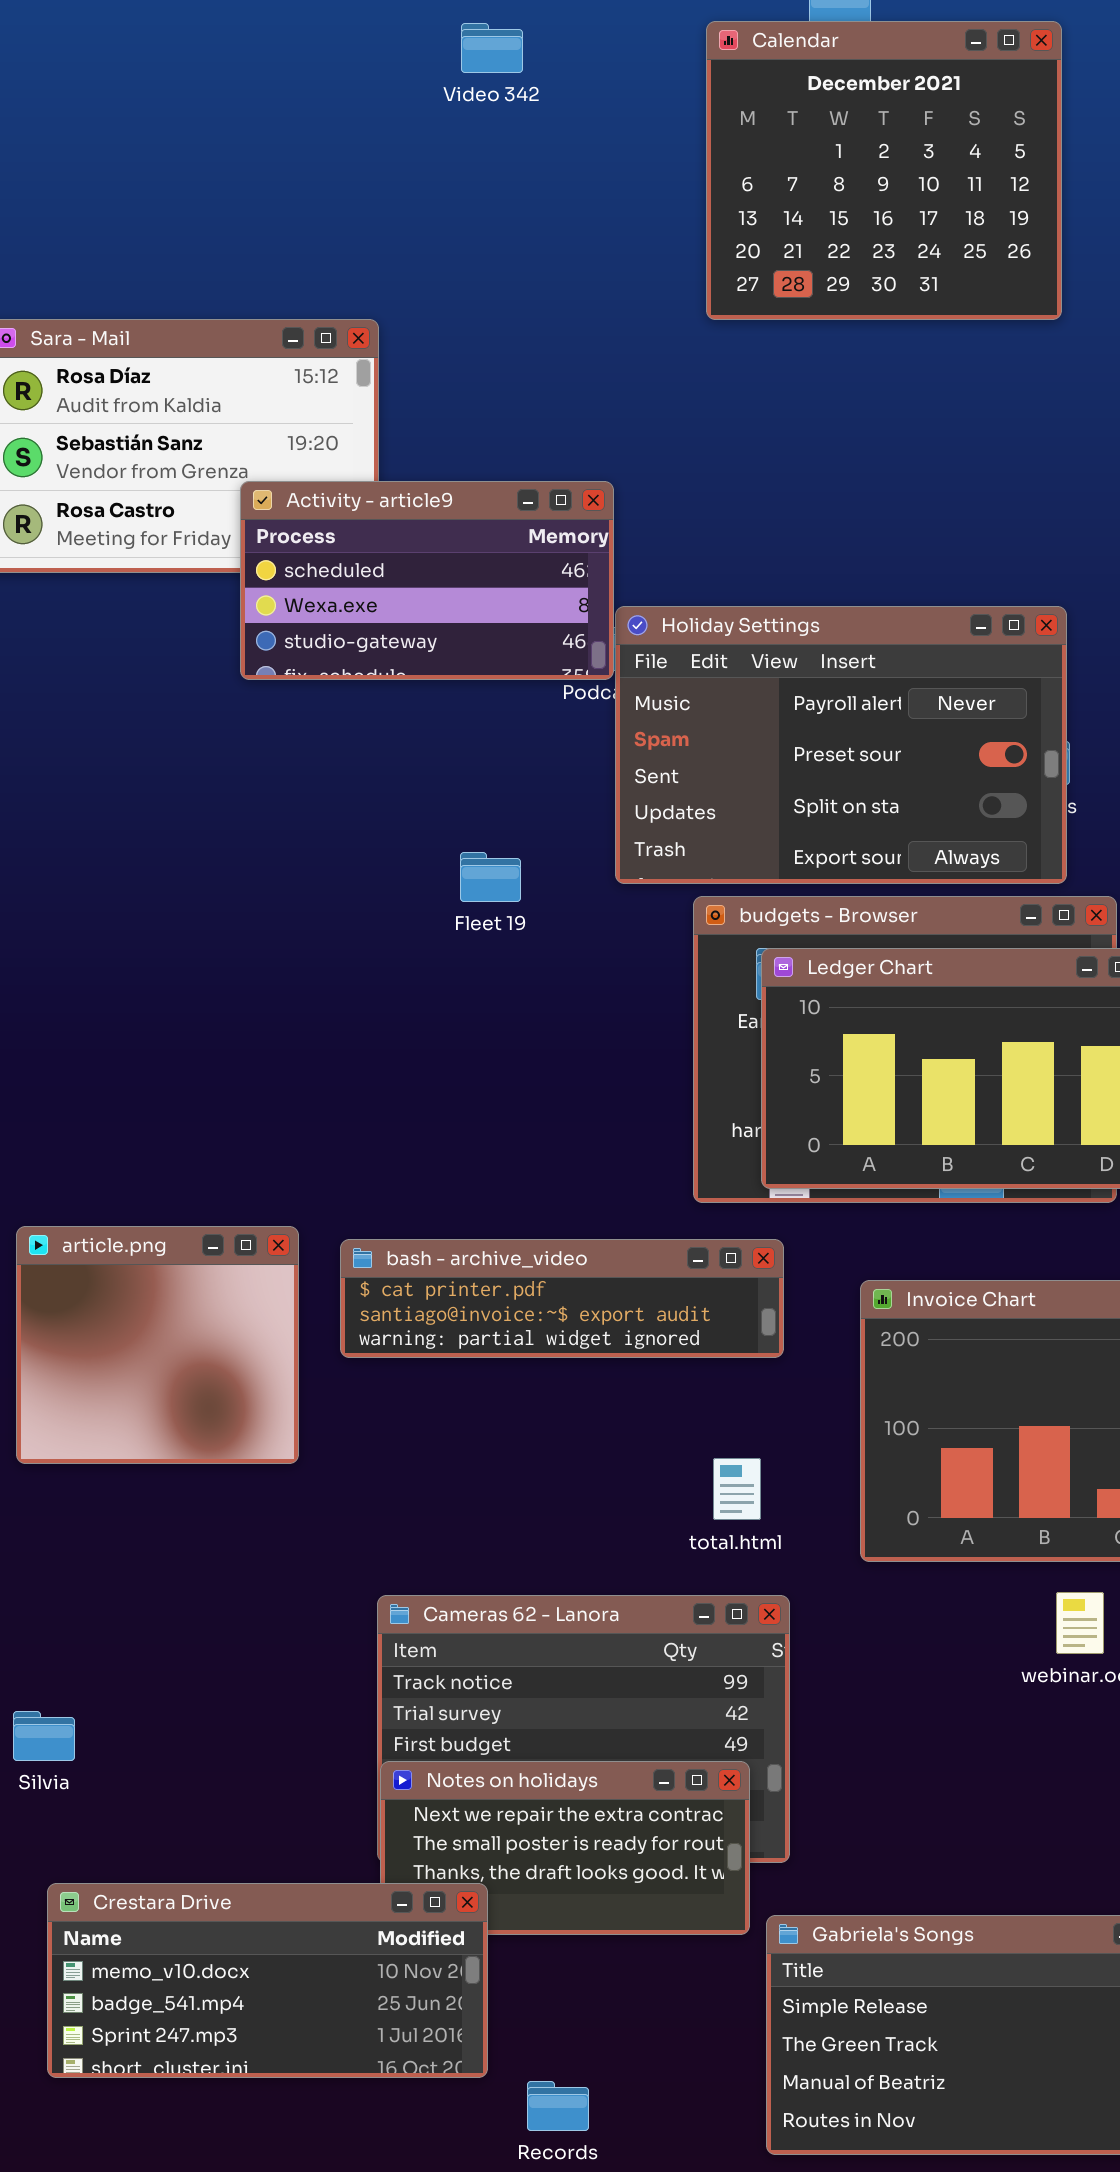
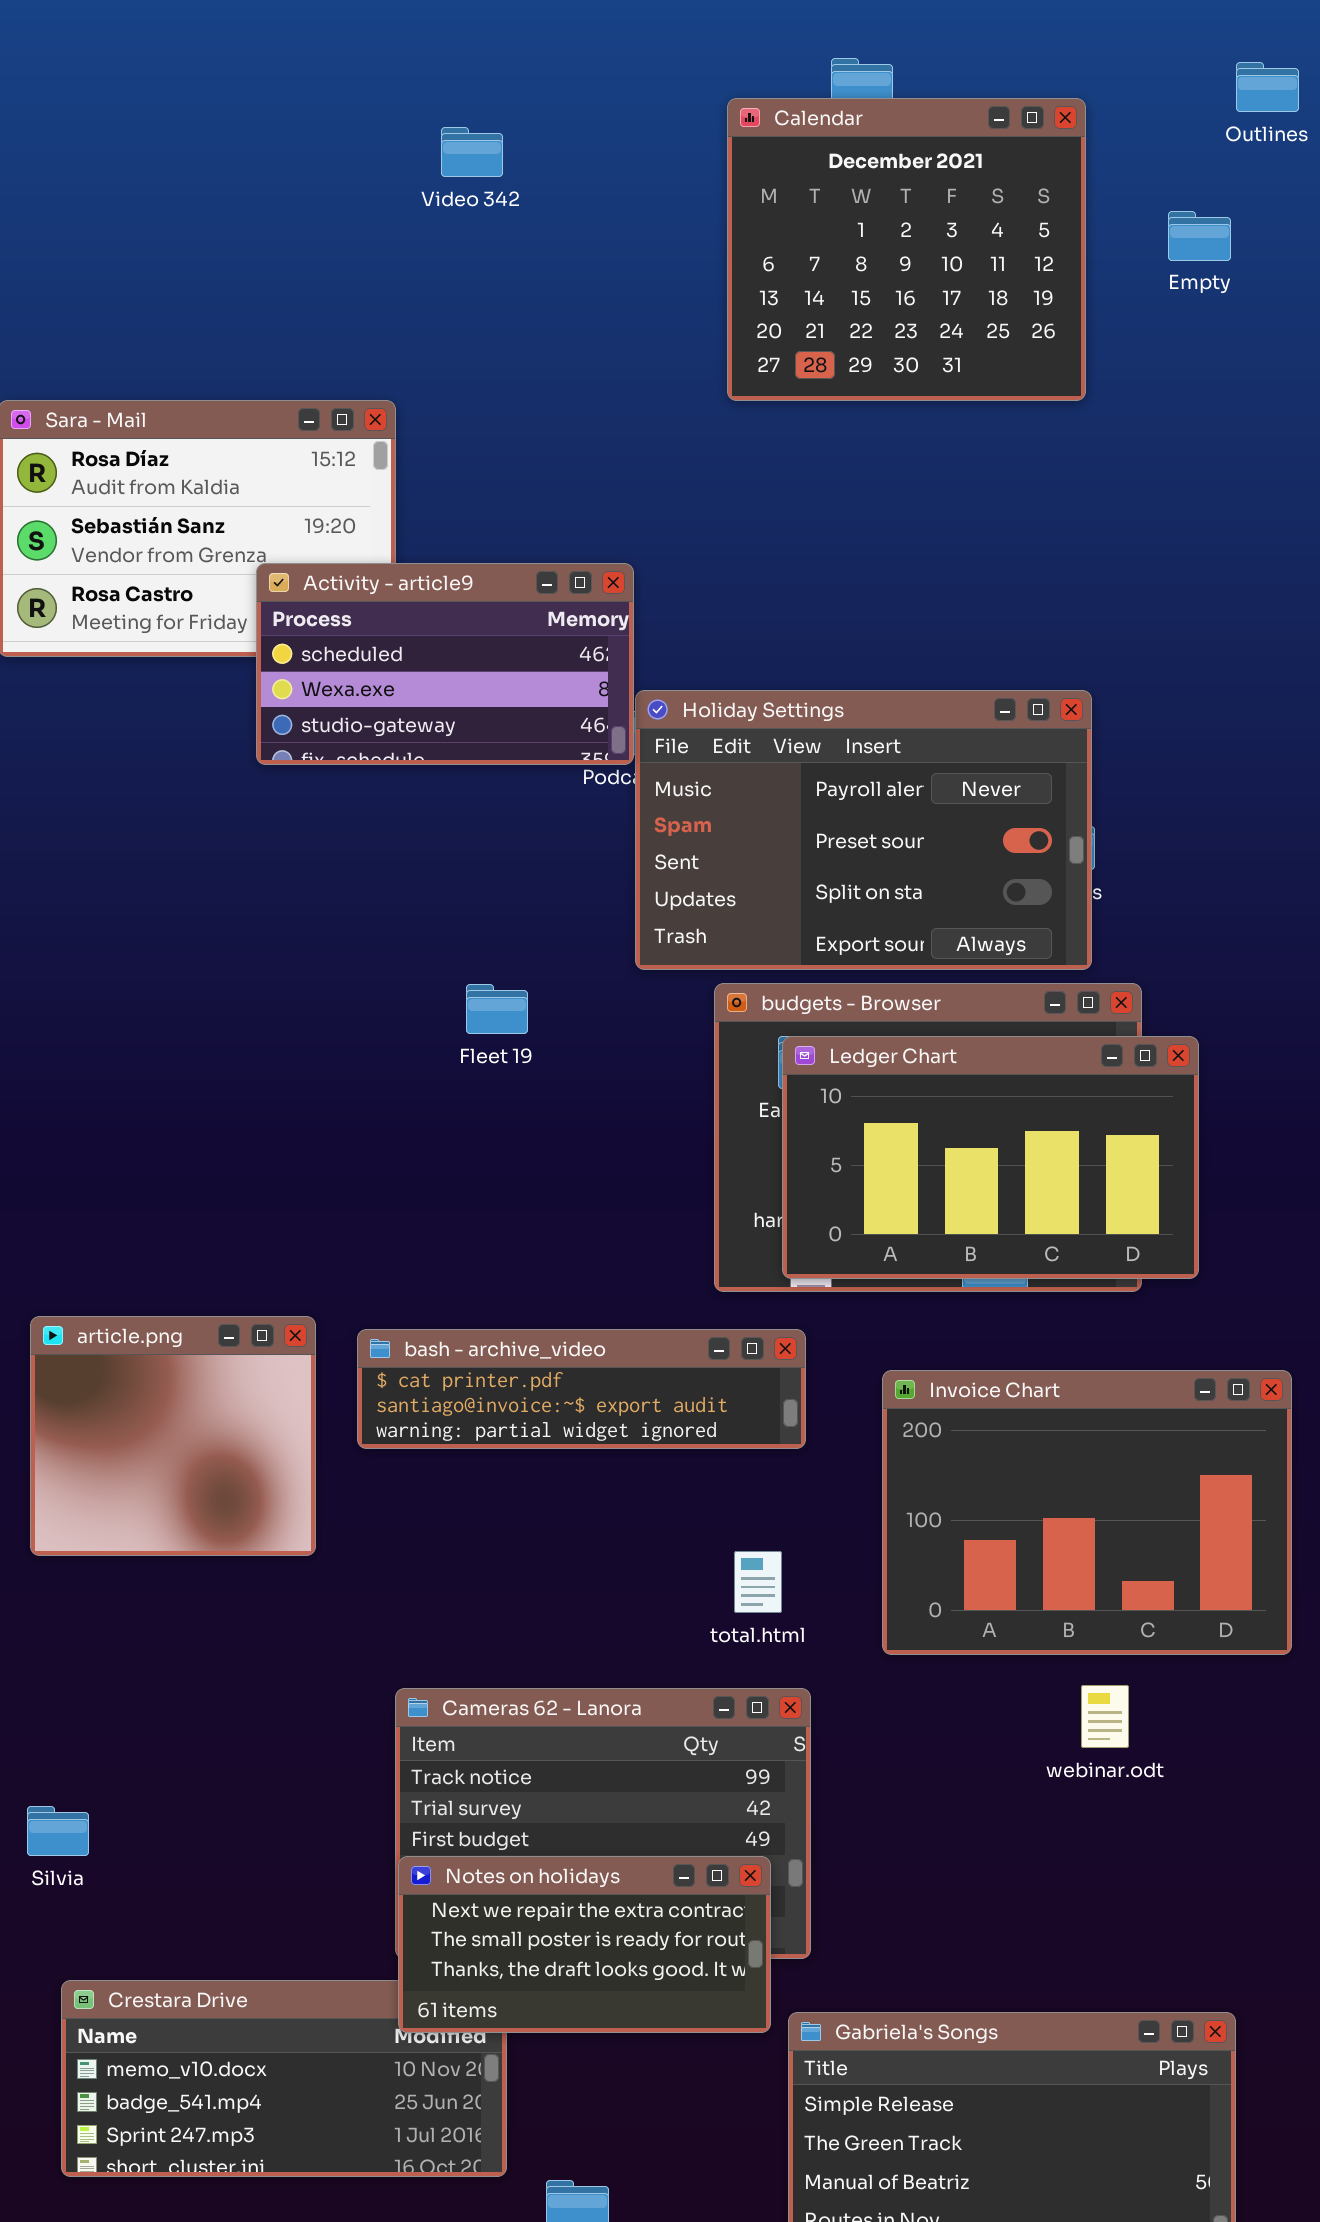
Video 342: [461,23,523,73] -> [441,127,503,177], moved
Fleet 19: [460,852,521,902] -> [466,984,528,1034], moved
Notes on holidays: [380,1761,750,1935] -> [398,1856,771,2033], raised

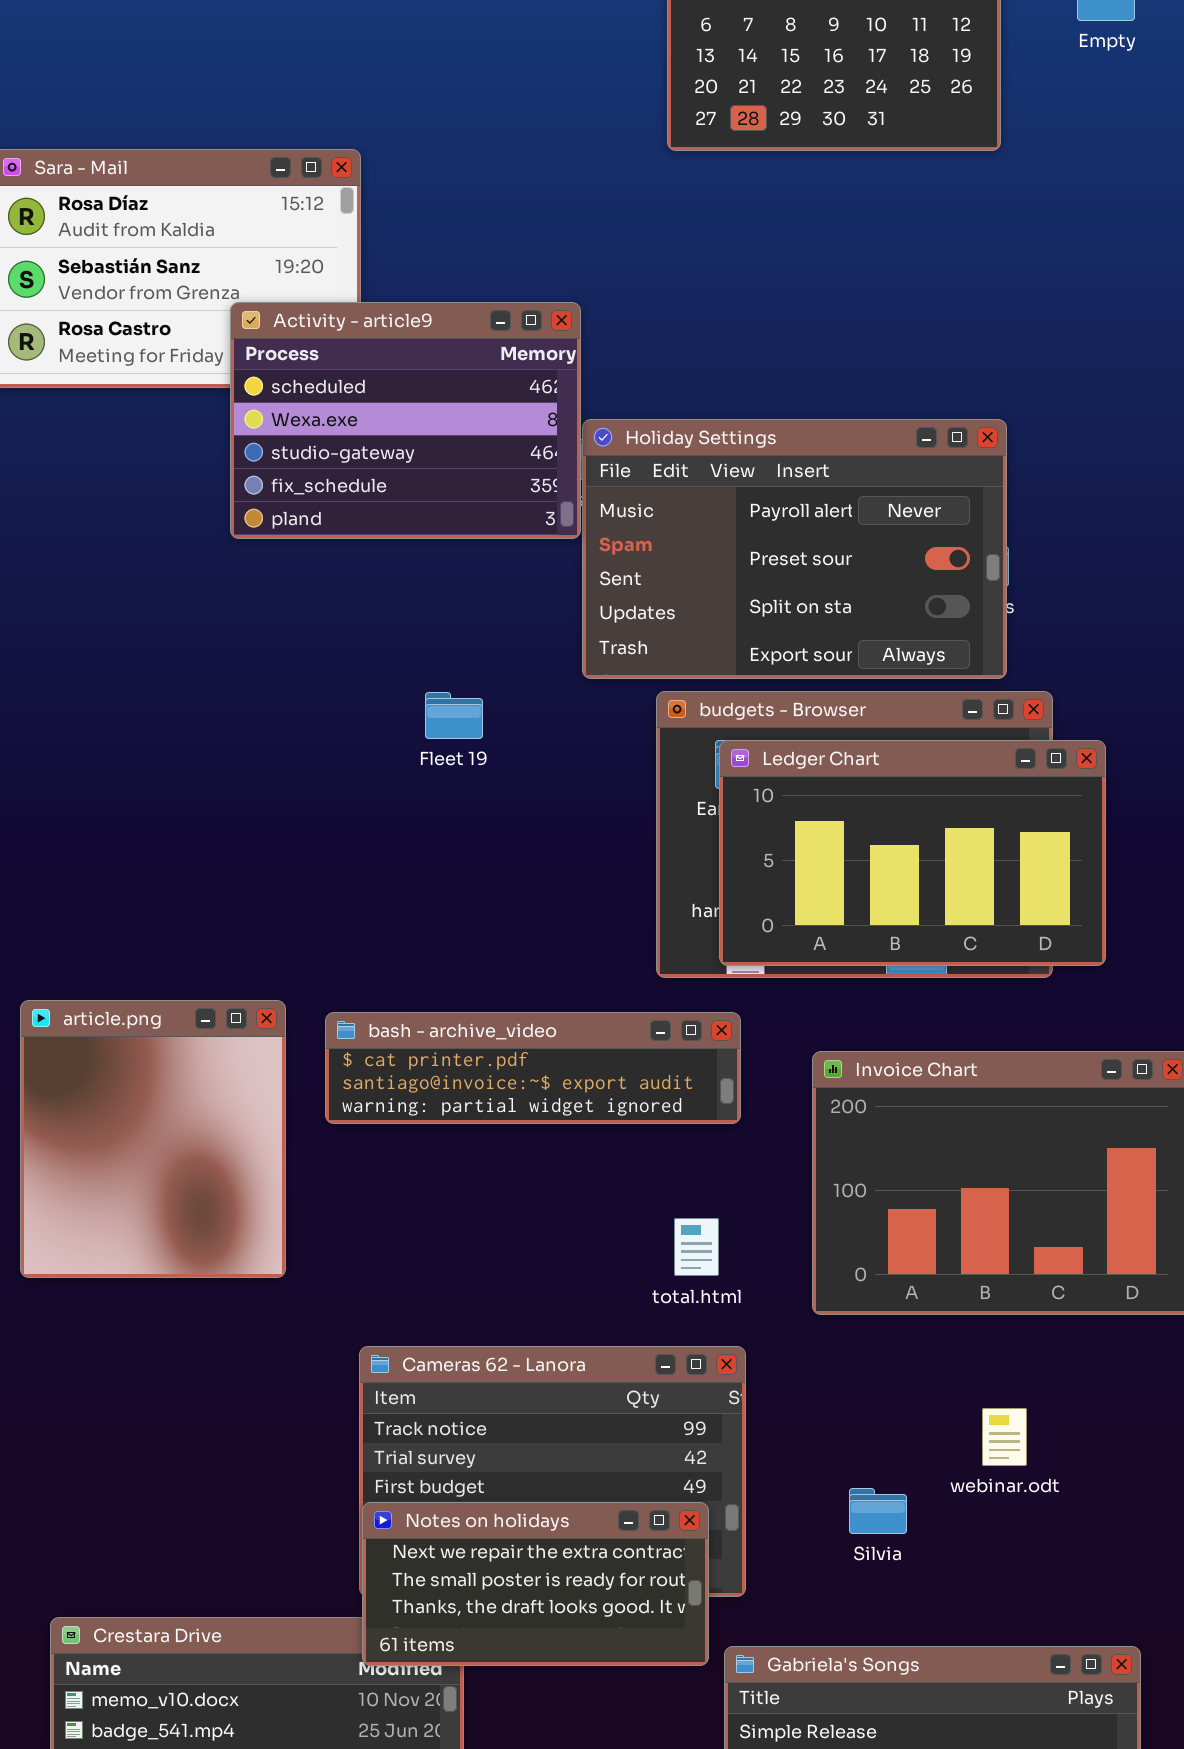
Activity - article9: [256,563,634,765] -> [230,302,581,539], resized
article.png: [30,1316,316,1556] -> [20,1000,286,1278], resized
webinar.odt: [1081,1685,1129,1748] -> [982,1408,1027,1466], moved
Silvia: [27,1806,89,1856] -> [849,1488,907,1534], moved

